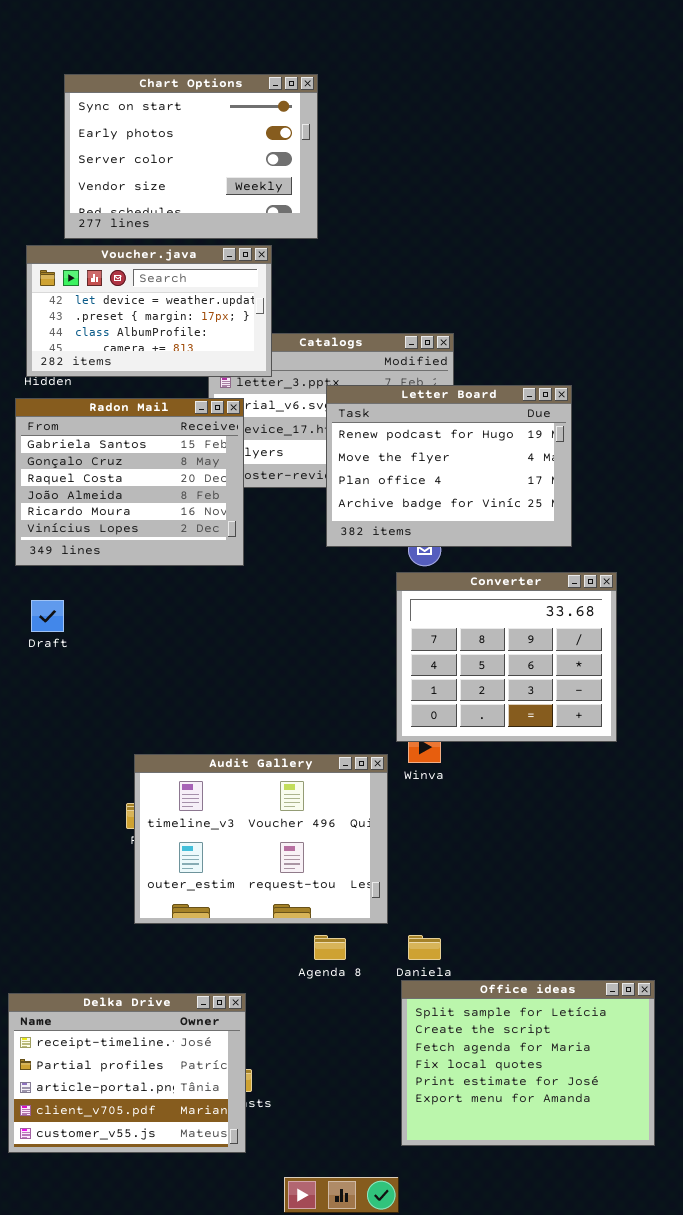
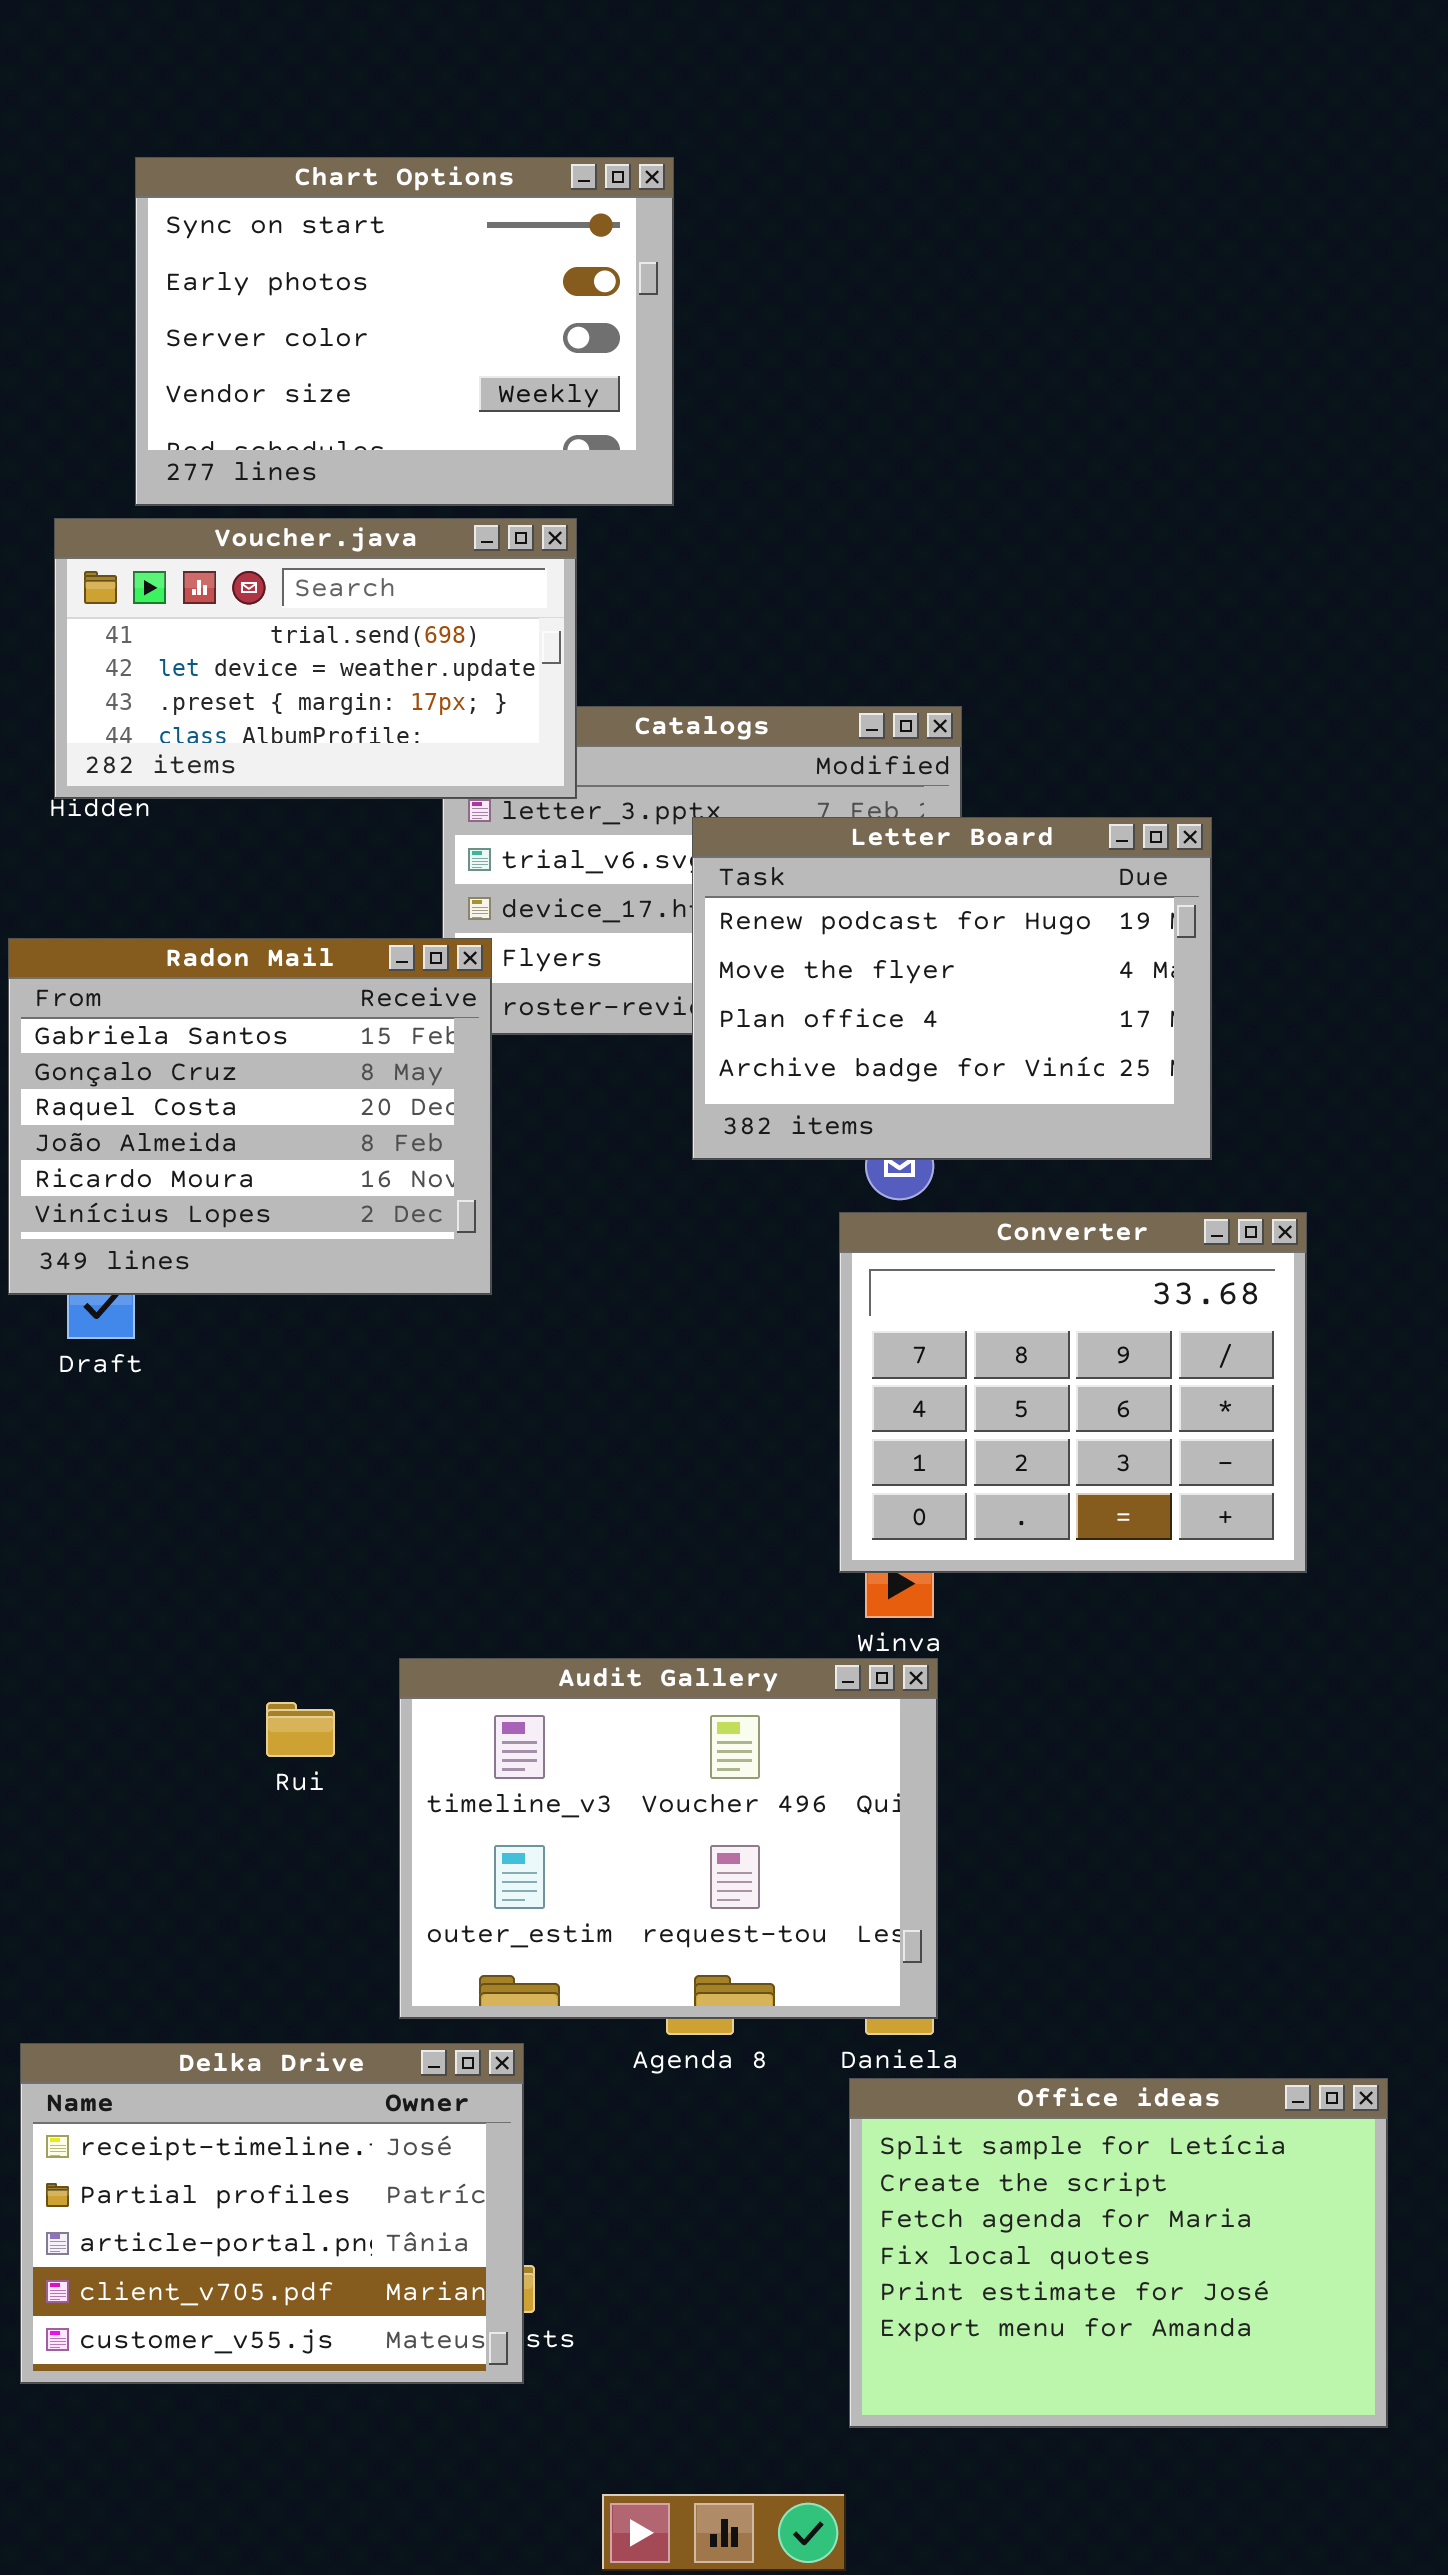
Voucher.java: [26,245,272,377] -> [54,518,577,799], scrolled up 1 row
Radon Mail: [15,398,244,566] -> [8,938,492,1295], moved
Audit Gallery: [134,754,388,924] -> [399,1658,938,2019], moved
Delka Drive: [8,993,246,1153] -> [20,2043,524,2384], moved

